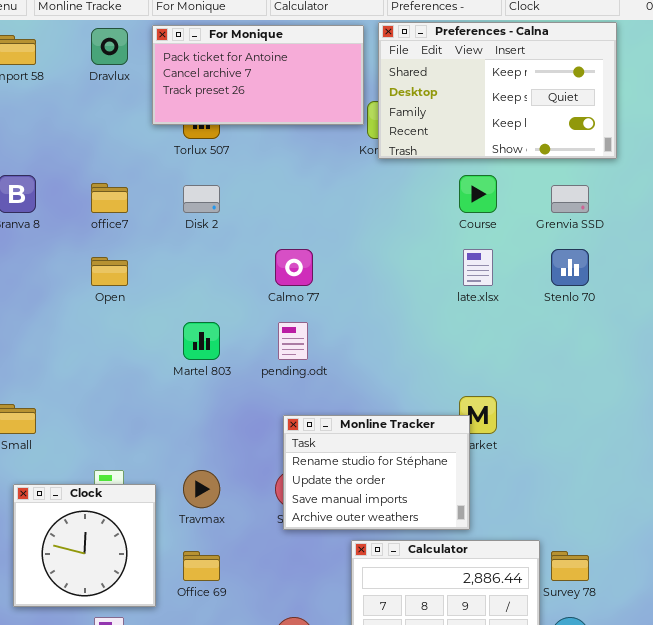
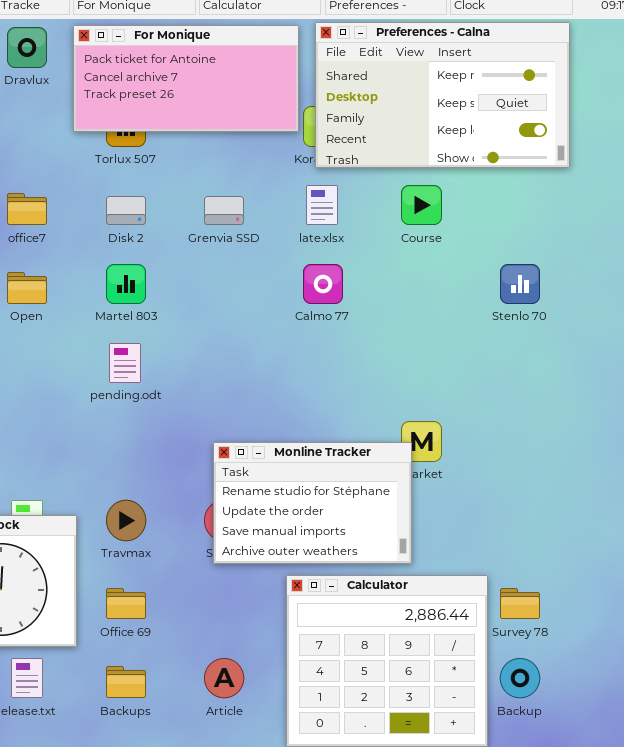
Grenvia SSD: [551,185,589,213] -> [204,196,244,225], moved
Calmo 77: [275,249,313,286] -> [303,264,343,304], moved
late.xlsx: [463,249,493,286] -> [306,185,338,225], moved
Martel 803: [183,322,220,360] -> [106,264,146,304], moved
pending.odt: [278,322,308,360] -> [109,343,141,383], moved

